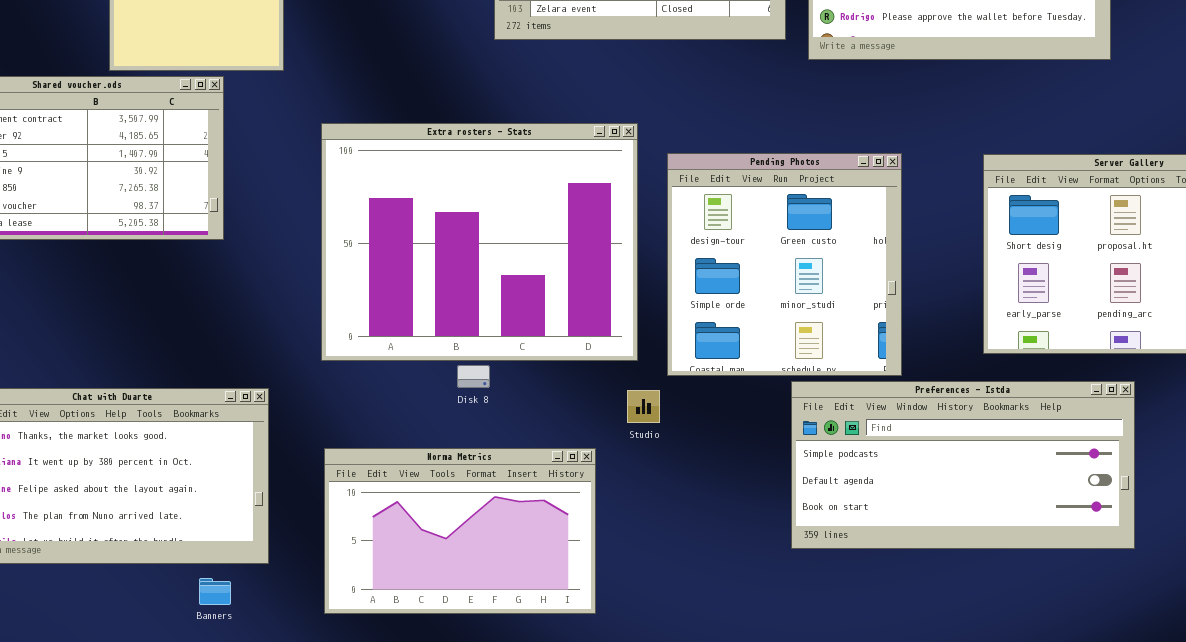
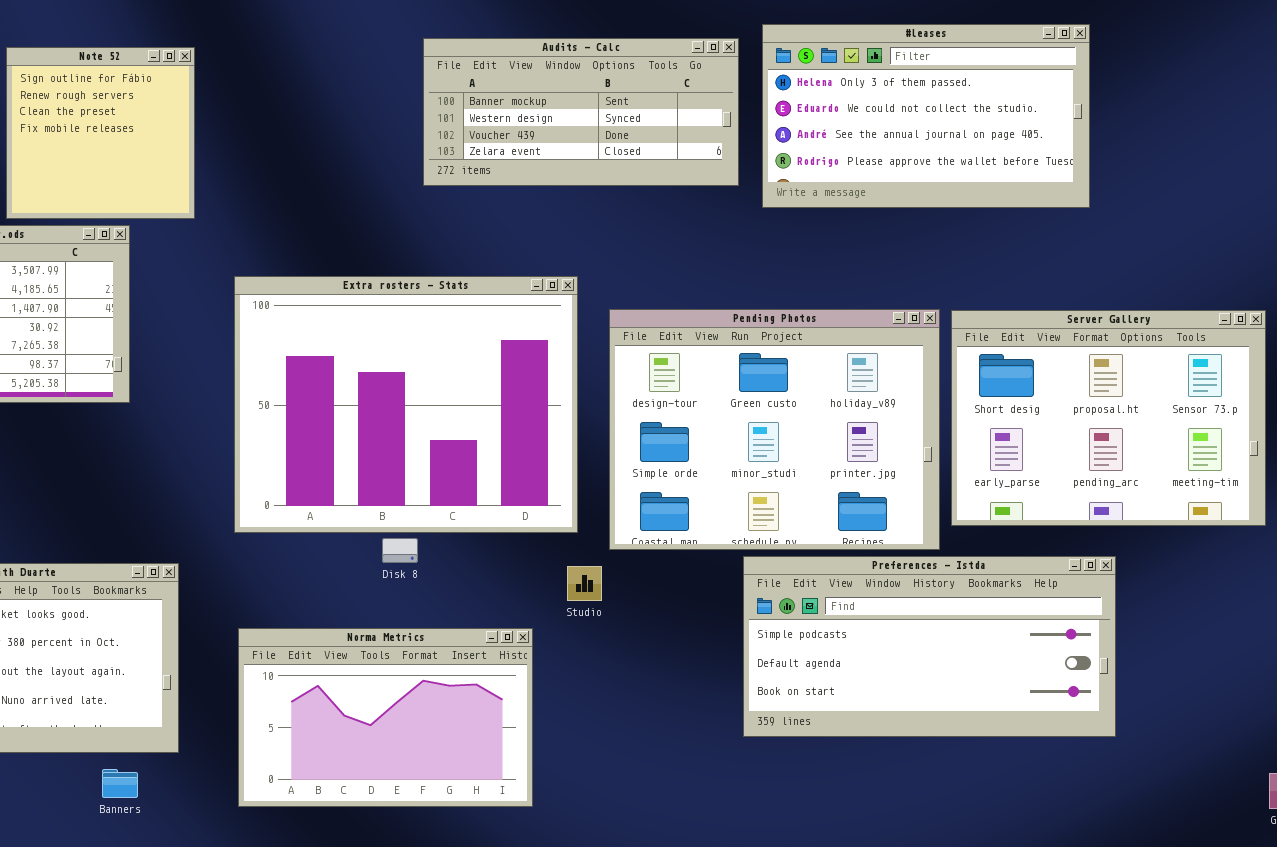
Pending Photos: [667,153,902,376] -> [609,309,940,550], resized

